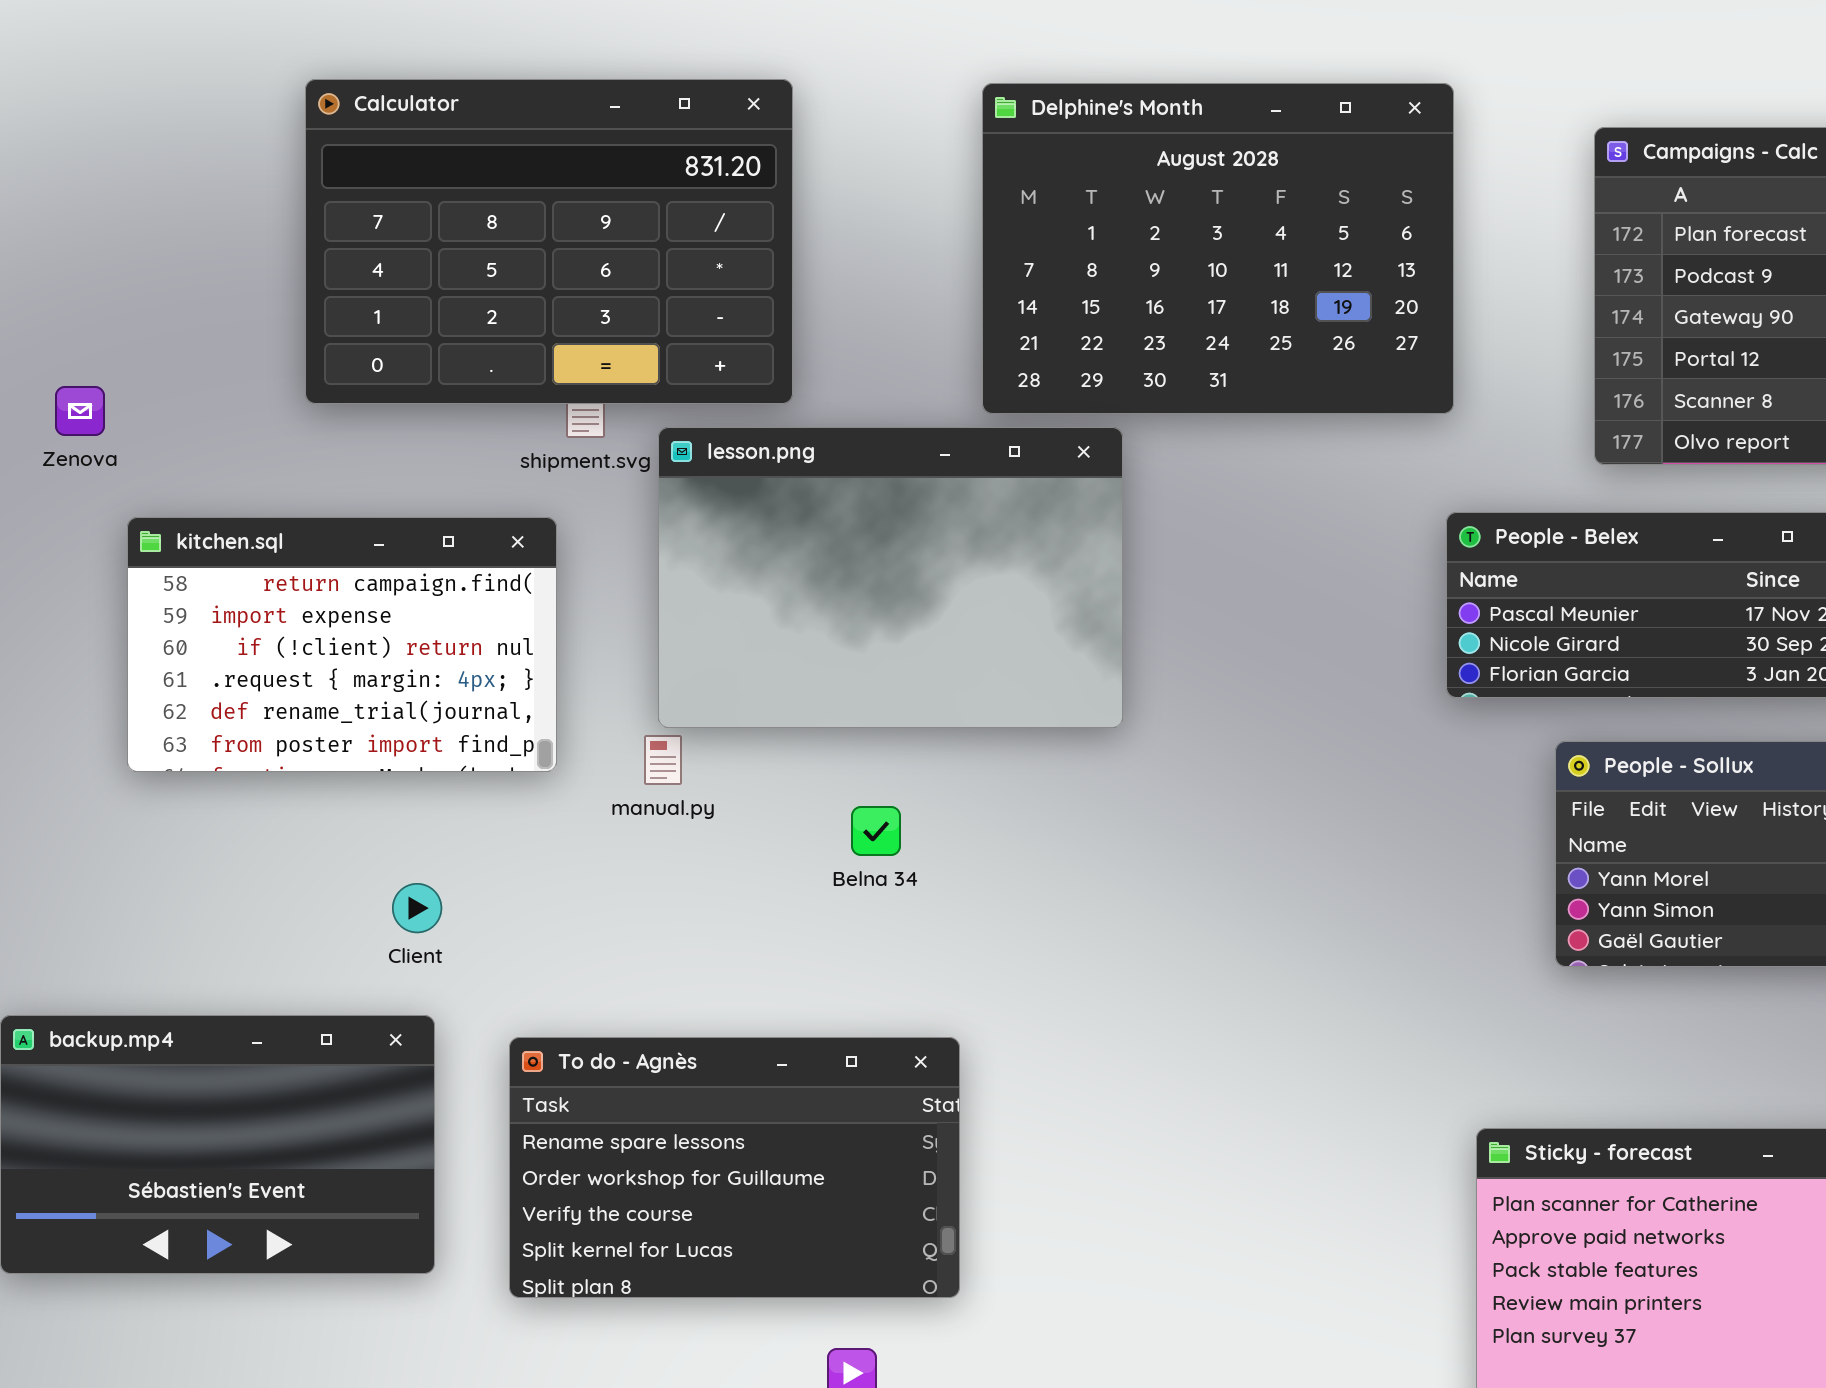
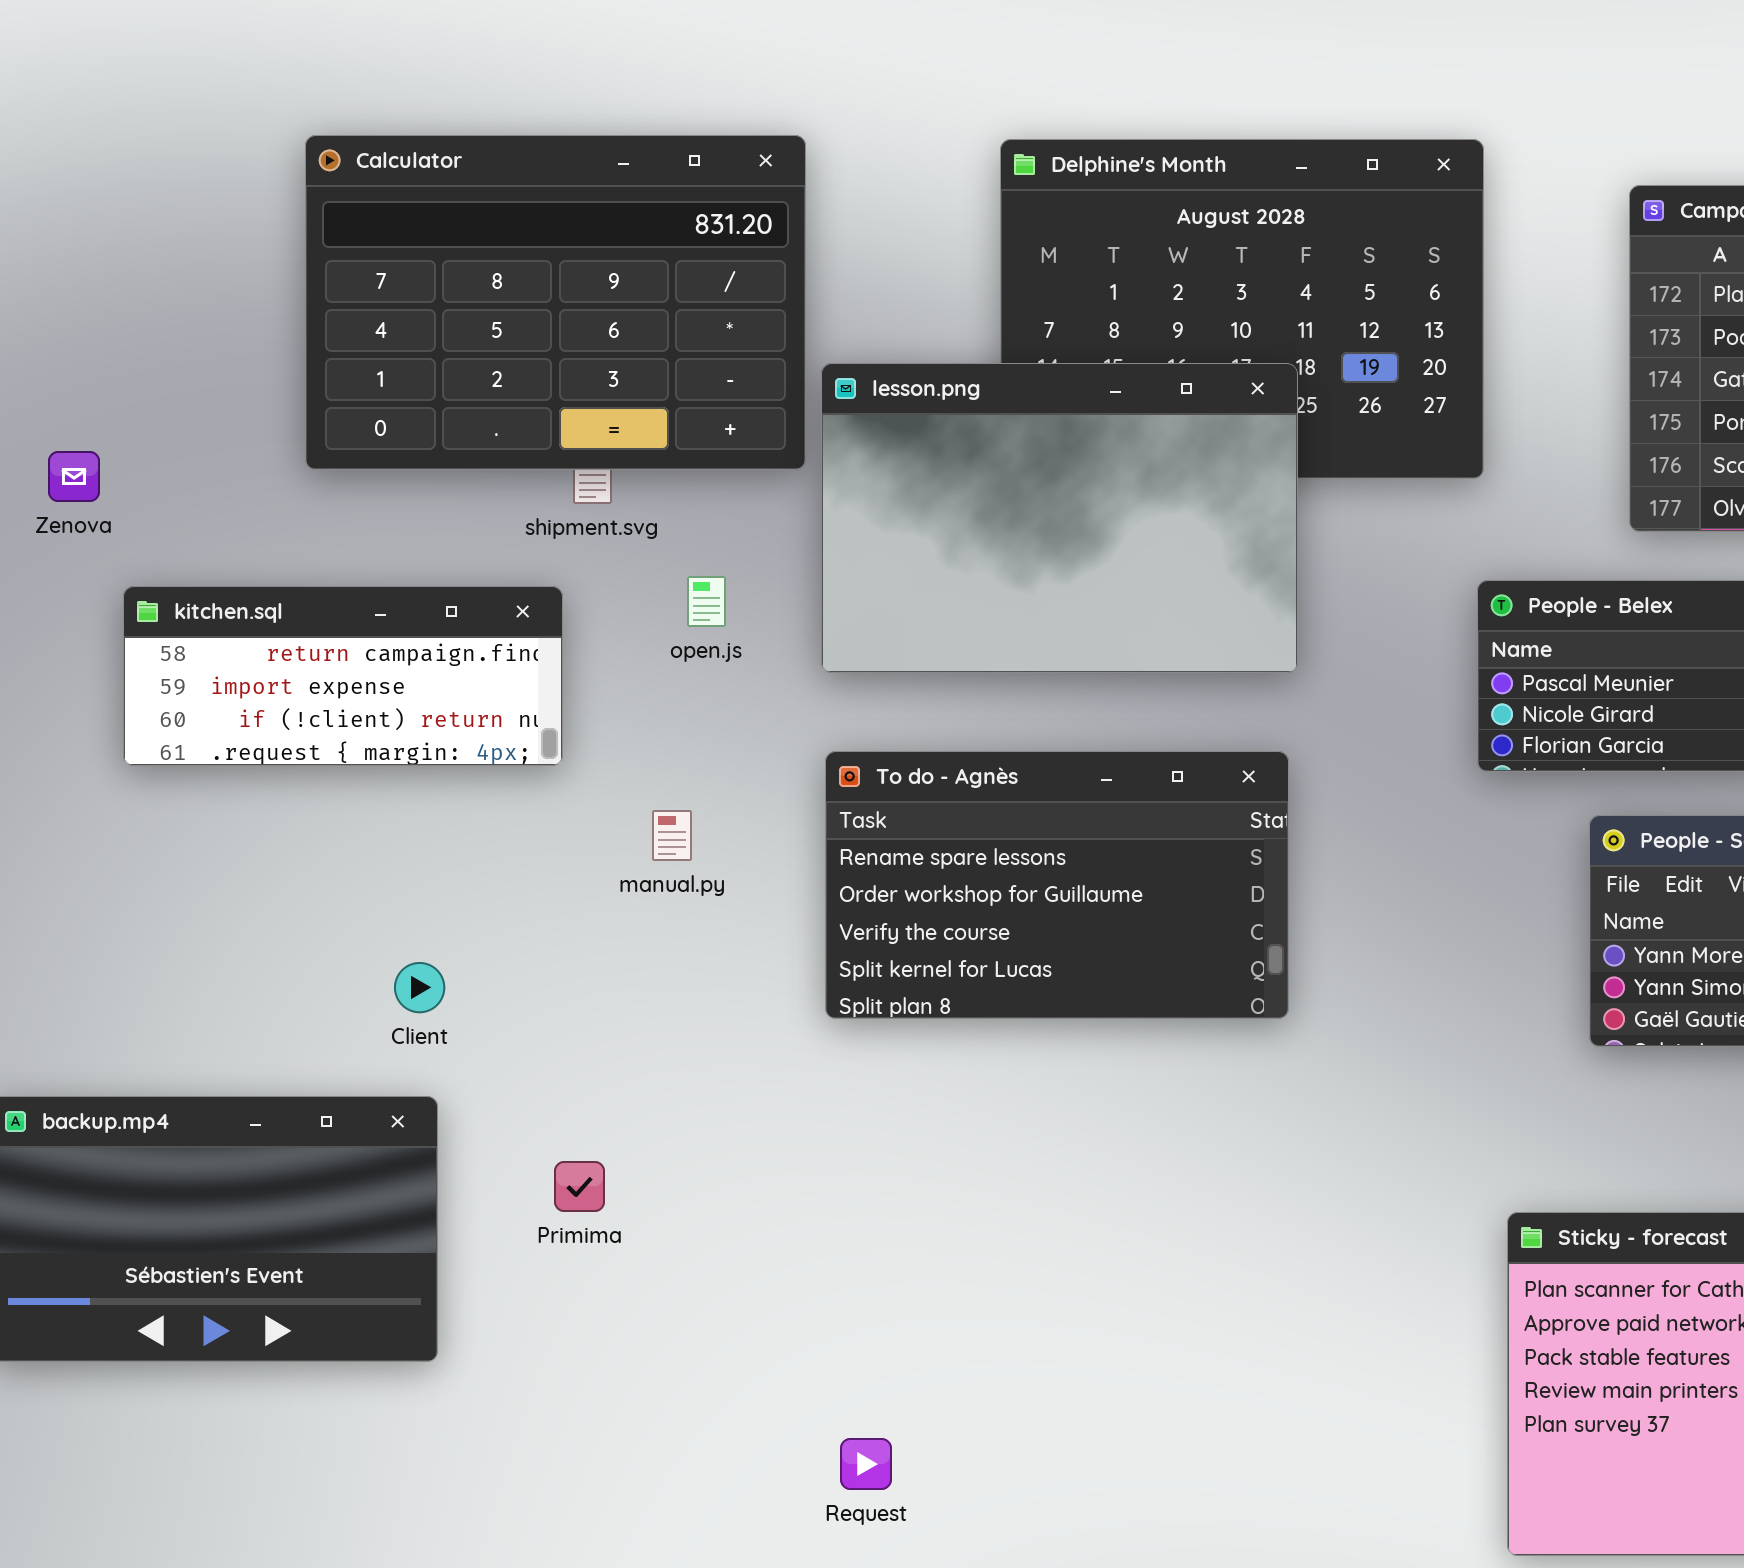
lesson.png: [658,427,1123,728] -> [821,363,1298,673], moved
kitchen.sql: [127,517,557,772] -> [123,586,563,766], resized
To do - Agnès: [509,1037,960,1298] -> [825,751,1289,1019], moved

